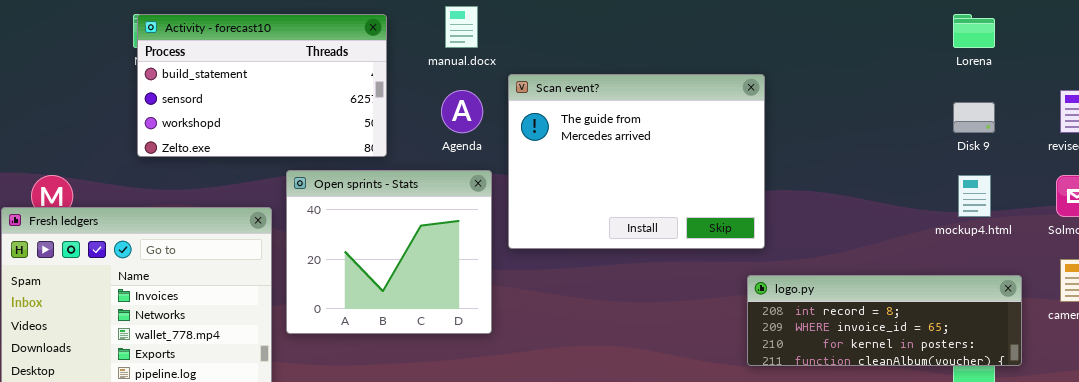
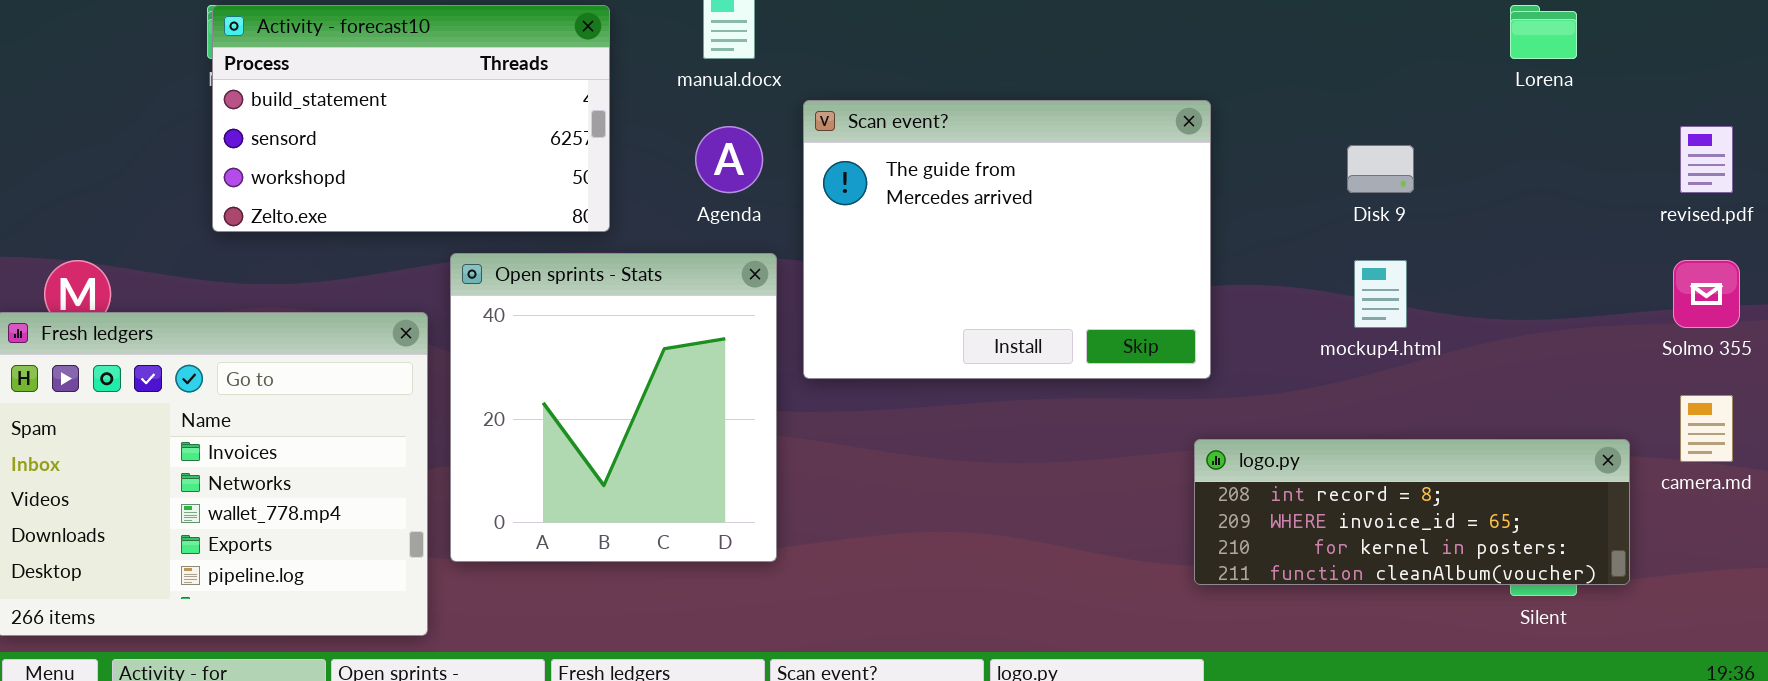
Disk 9: [953,102,995,133] -> [1347,145,1414,193], moved
Open sprints - Stats: [286,170,492,334] -> [450,253,777,562], resized
mockup4.html: [958,175,991,217] -> [1354,260,1407,328], moved
logo.py: [747,275,1022,366] -> [1194,439,1630,585], moved

